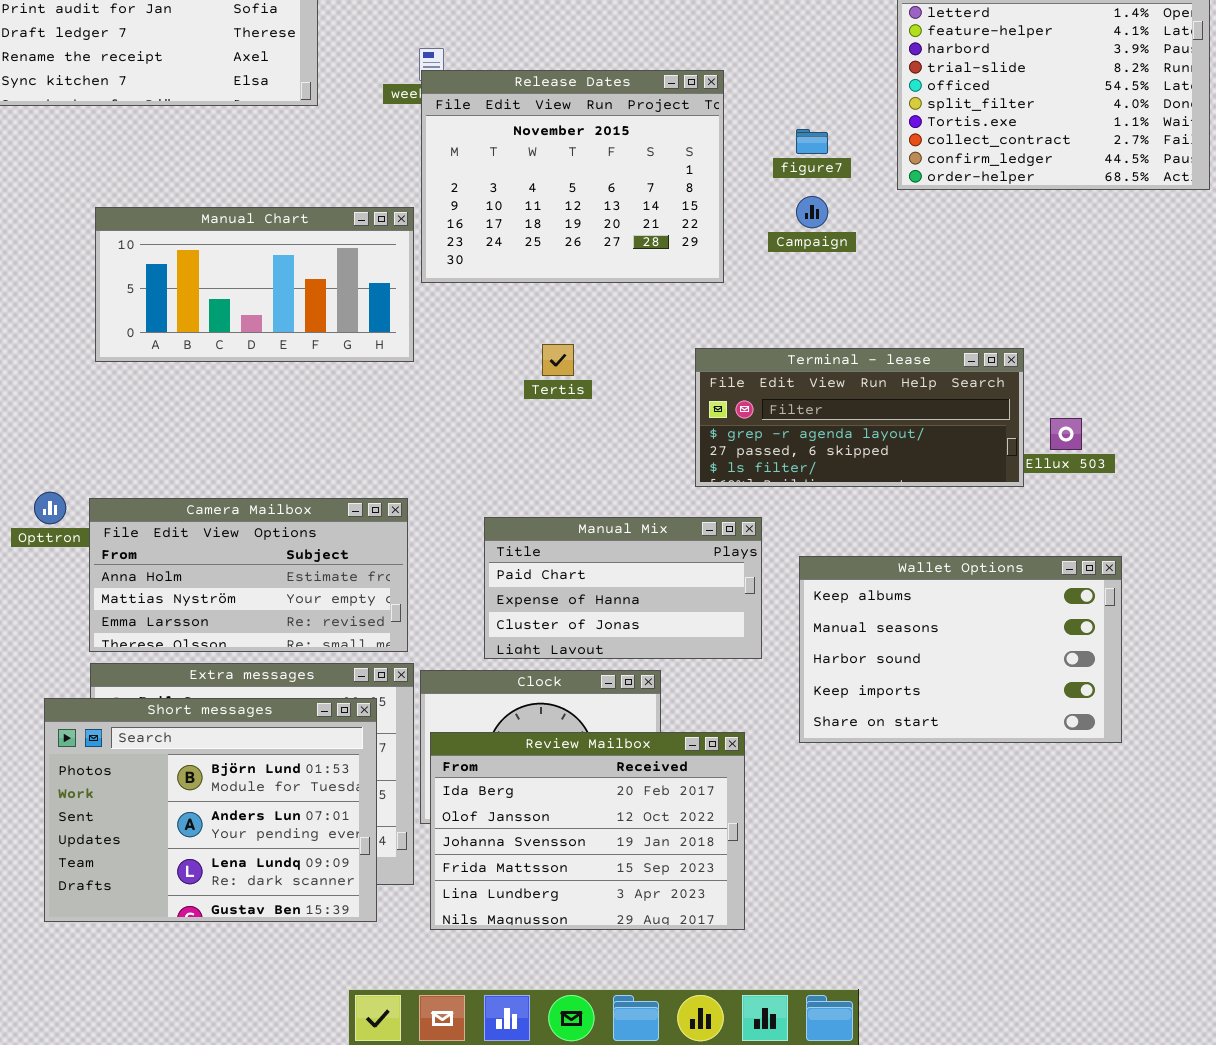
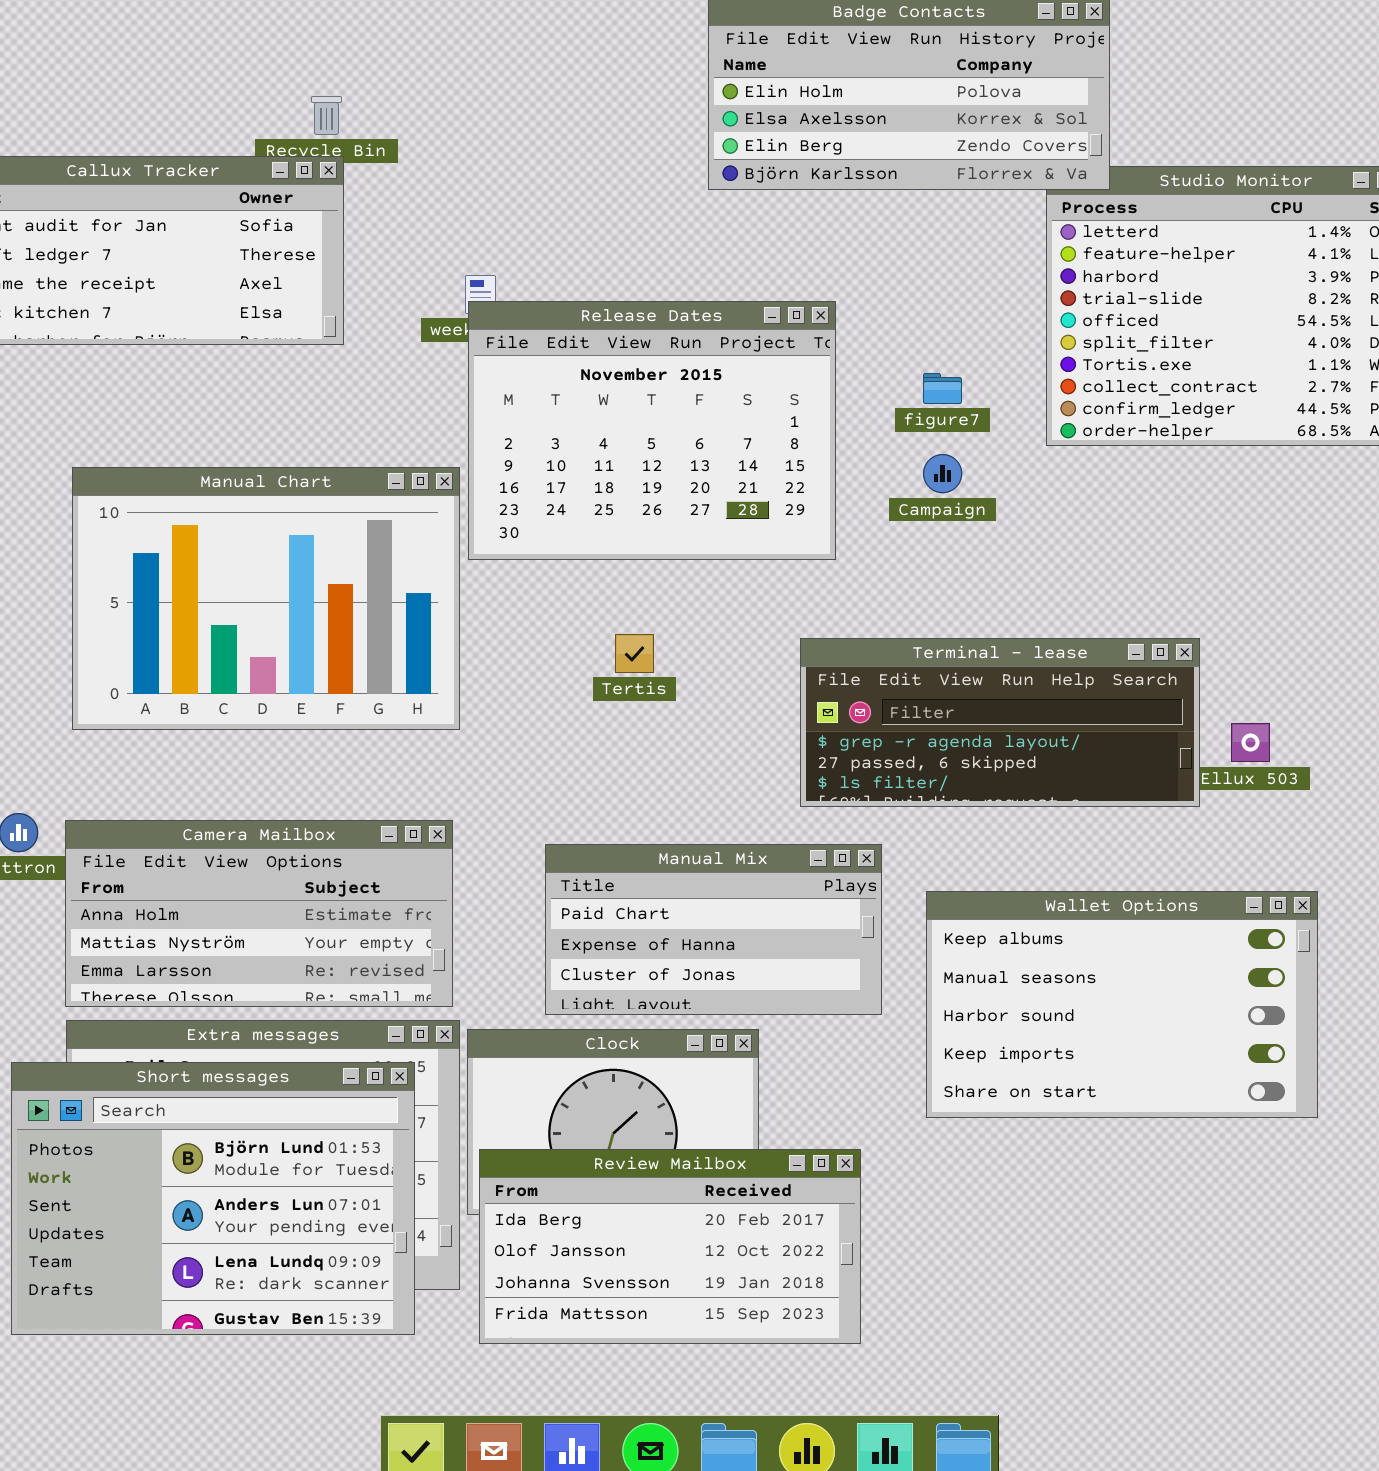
Manual Chart: [95,207,414,362] -> [72,467,460,730], resized
Review Mailbox: [430,732,745,930] -> [479,1149,861,1344], resized

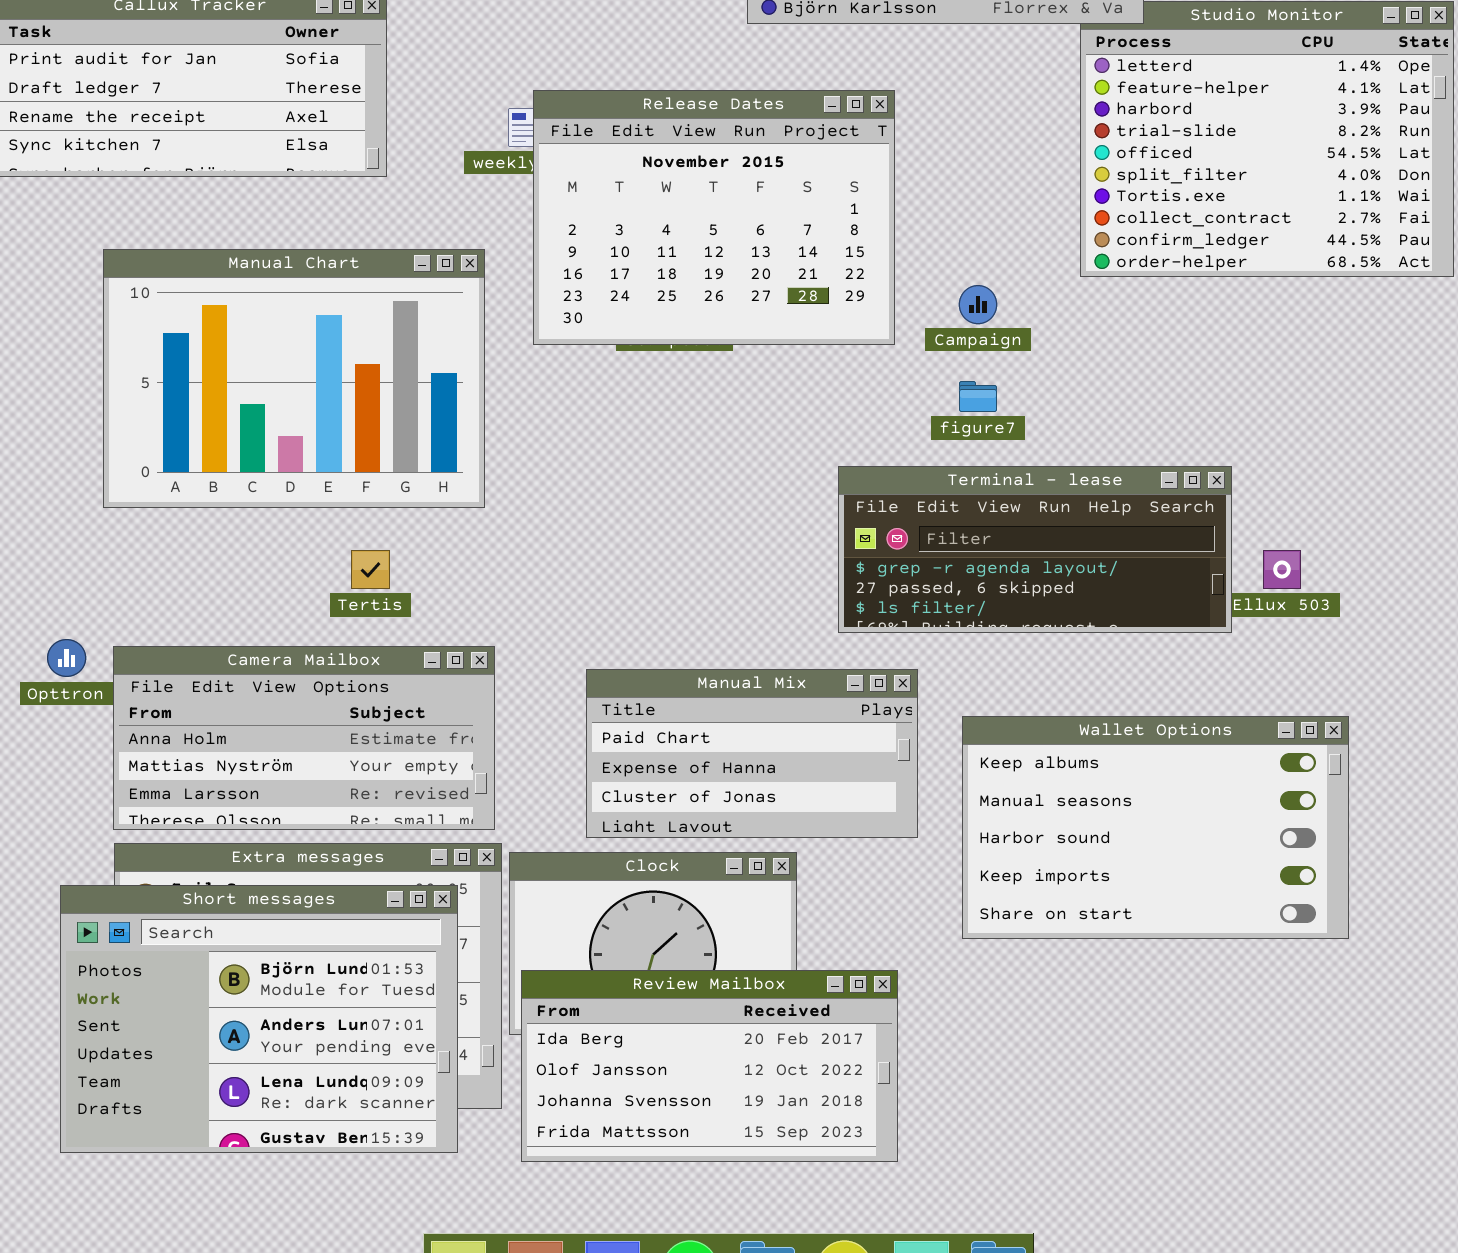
Release Dates: [468,301,836,560] -> [533,90,895,345], moved
figure7: [923,373,962,404] -> [959,381,997,412], moved
Manual Chart: [72,467,460,730] -> [103,249,485,508], moved
Tertis: [615,634,654,673] -> [351,550,390,589], moved

